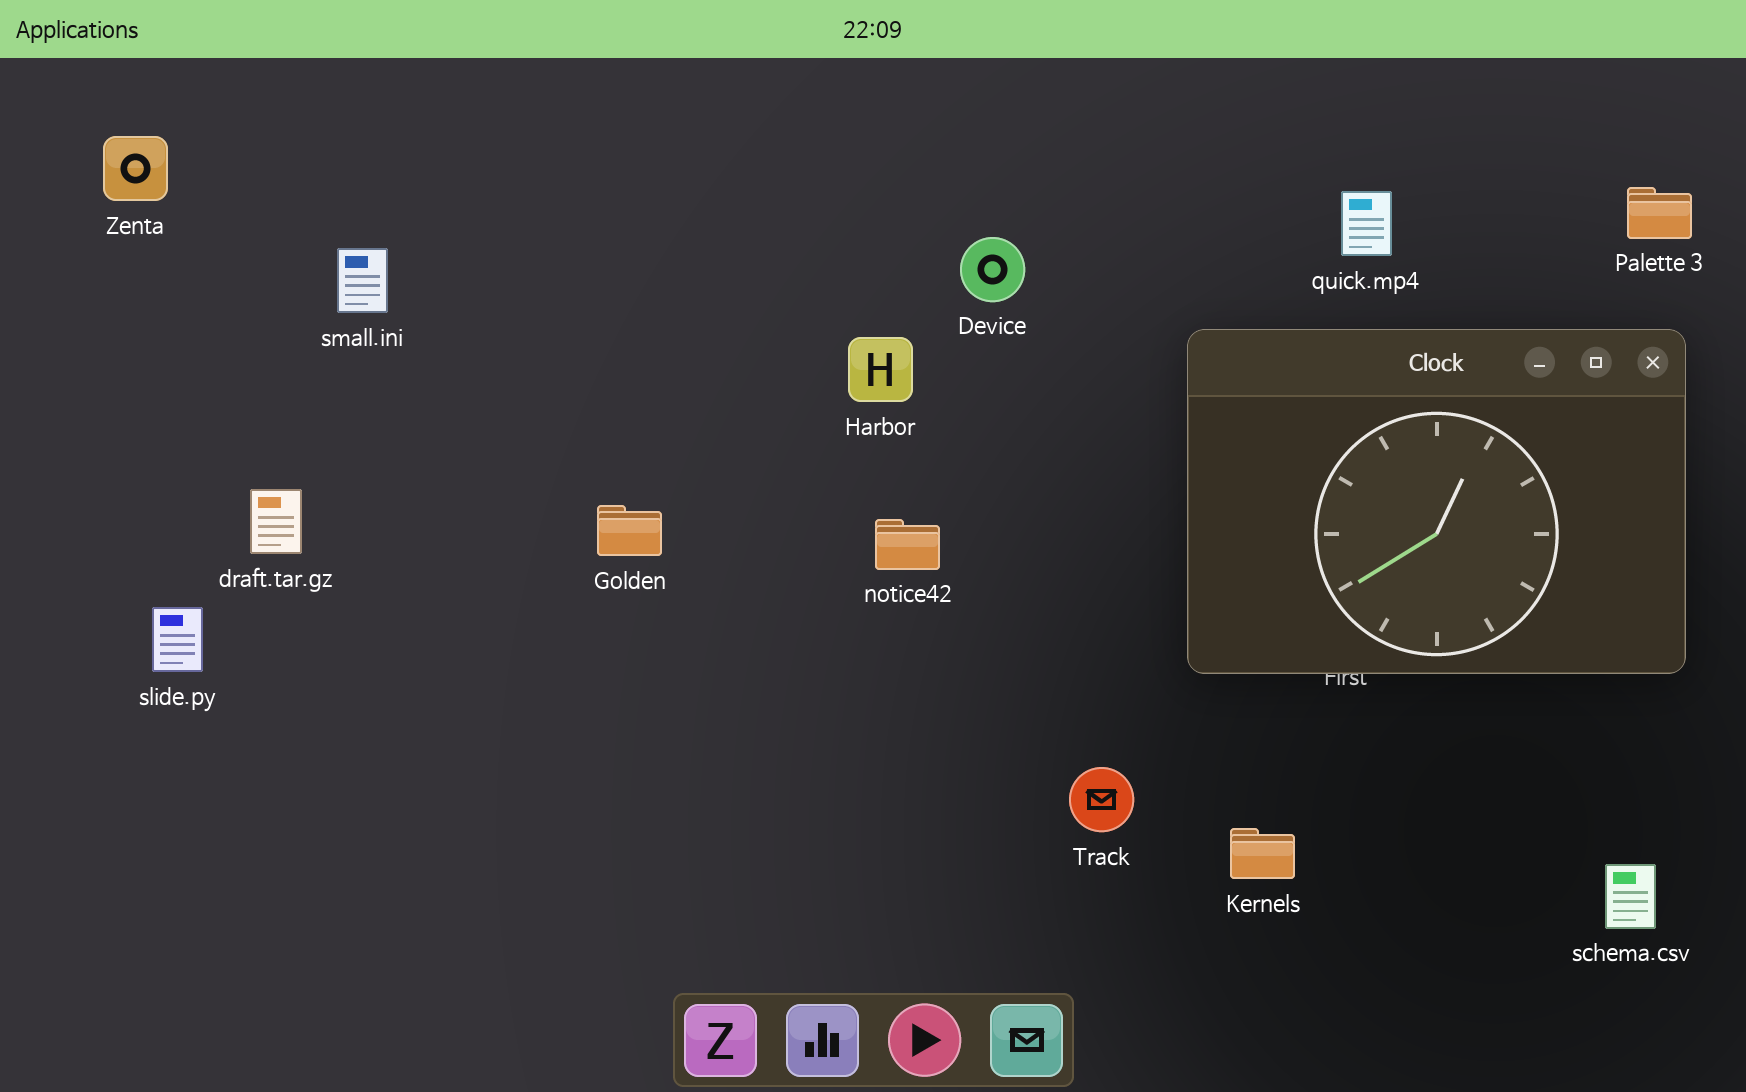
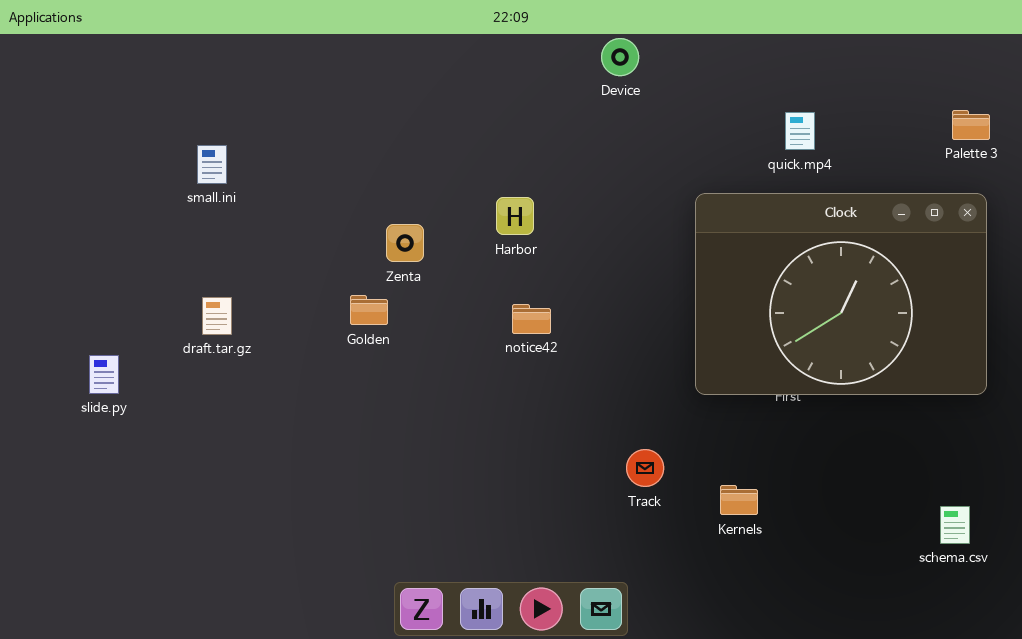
Zenta: [103,136,168,201] -> [386,224,424,262], moved
Device: [960,237,1025,302] -> [601,38,639,76], moved
draft.tar.gz: [250,489,302,554] -> [202,297,232,335], moved

